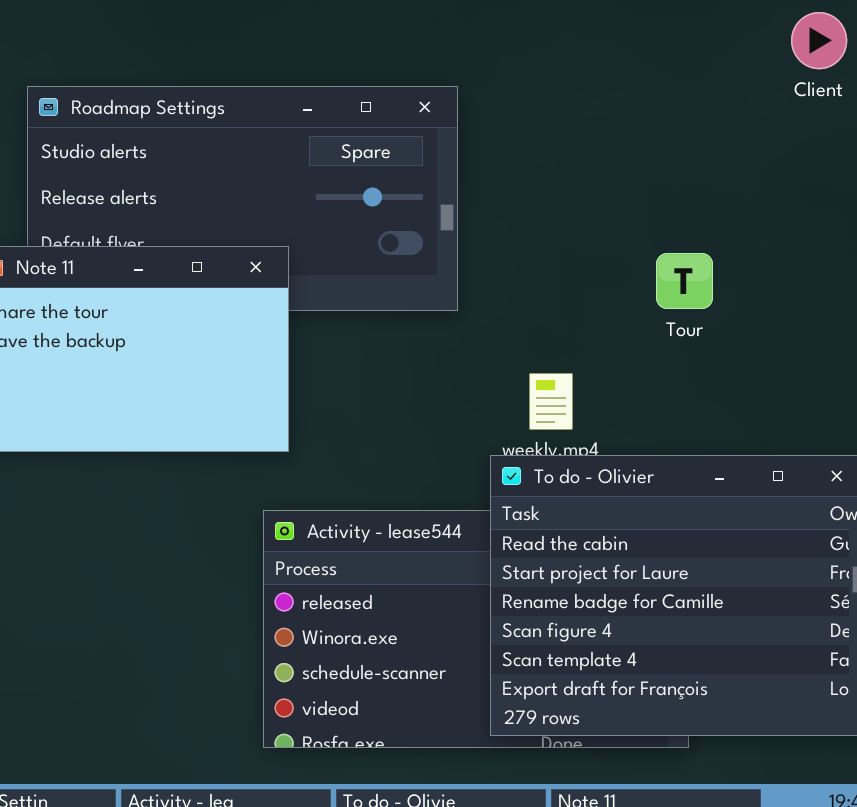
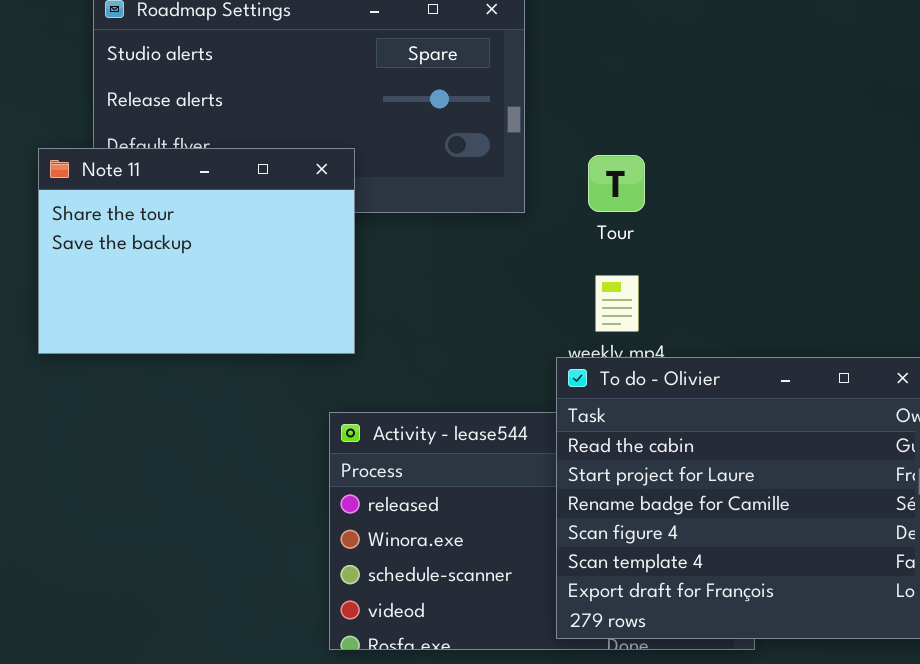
Tour: [656,253,713,309] -> [588,155,645,212], moved

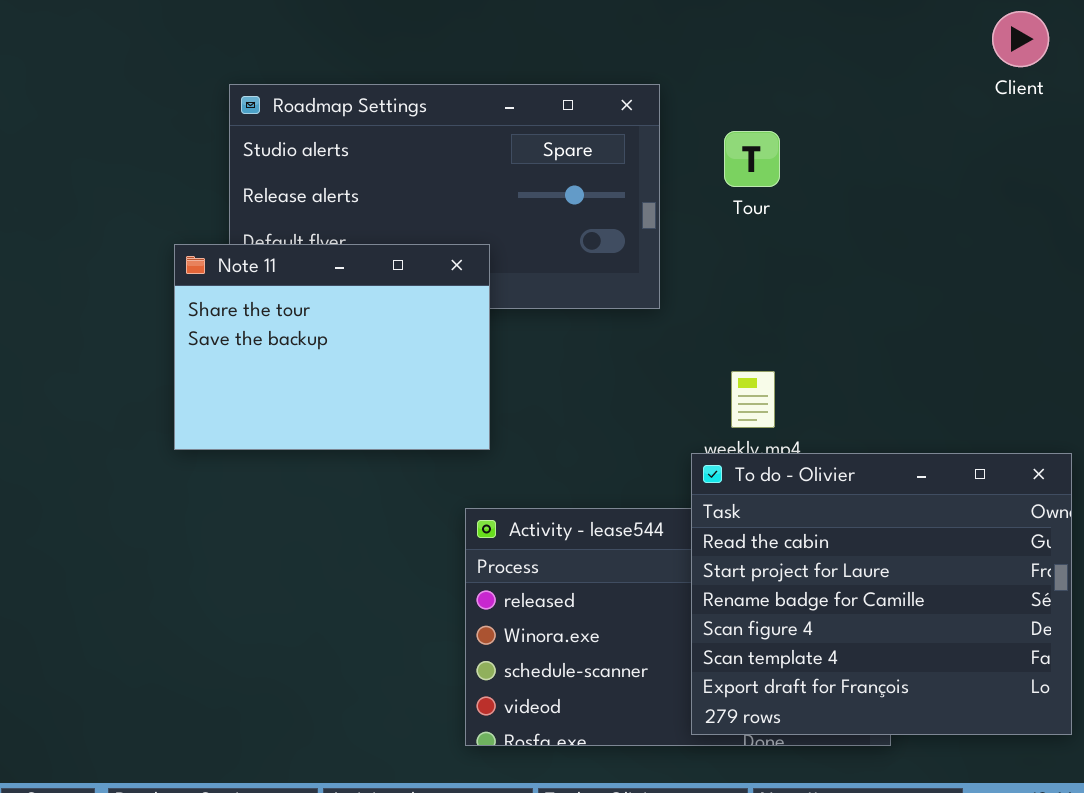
Tour: [588,155,645,212] -> [724,131,780,187], moved

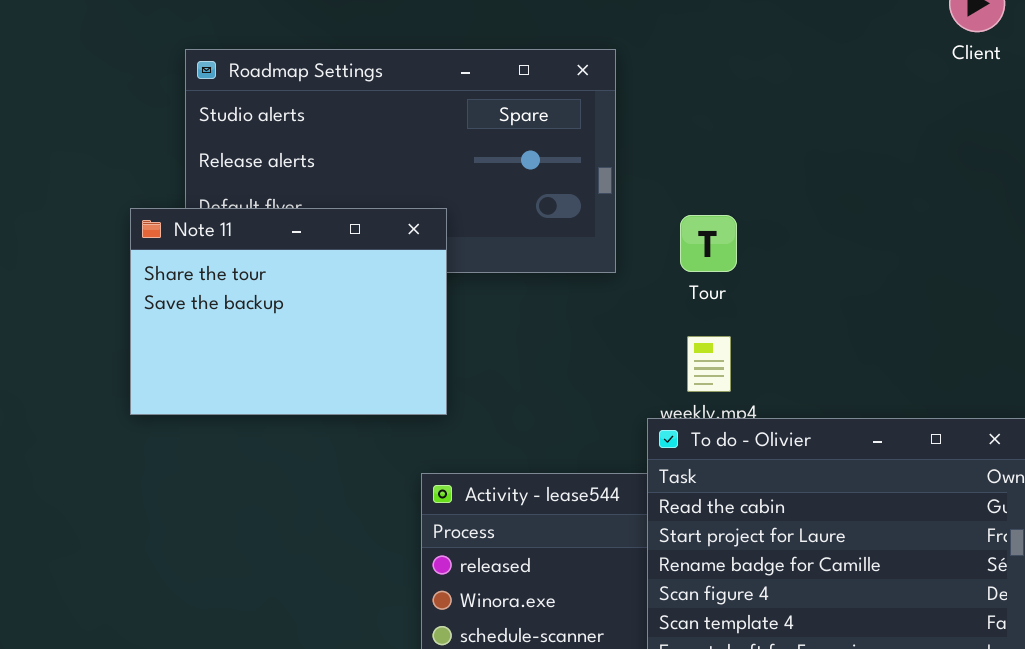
Tour: [724,131,780,187] -> [680,215,737,272], moved

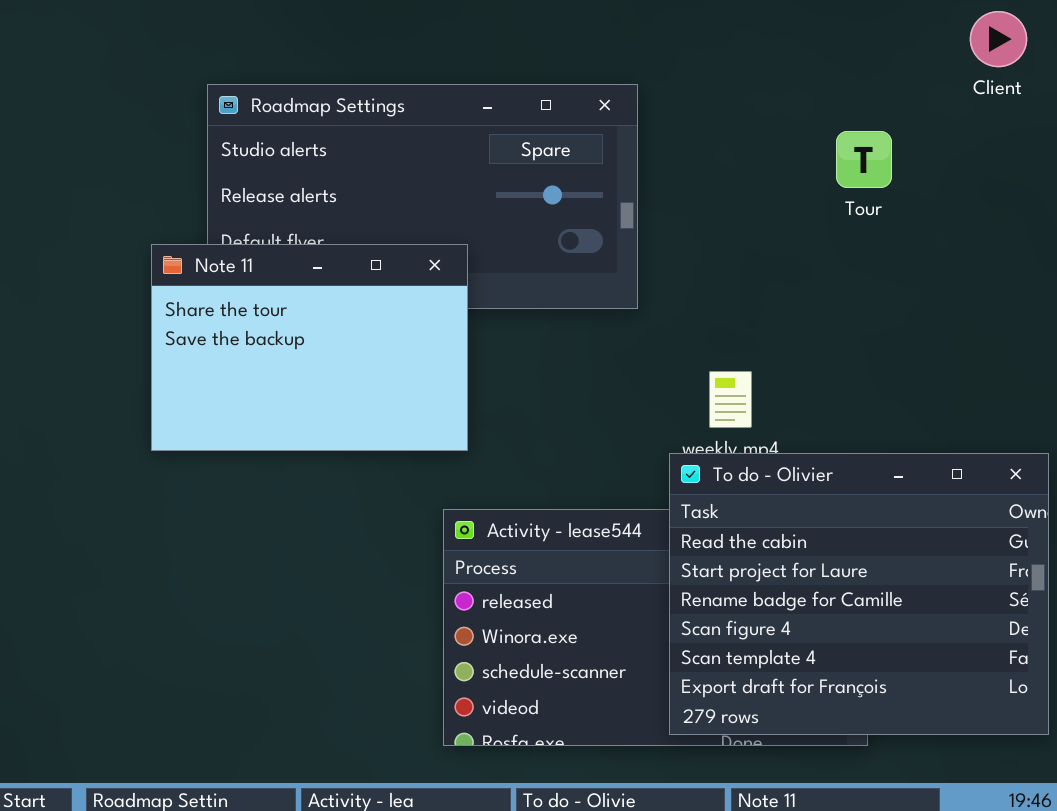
Tour: [680,215,737,272] -> [836,131,892,188], moved

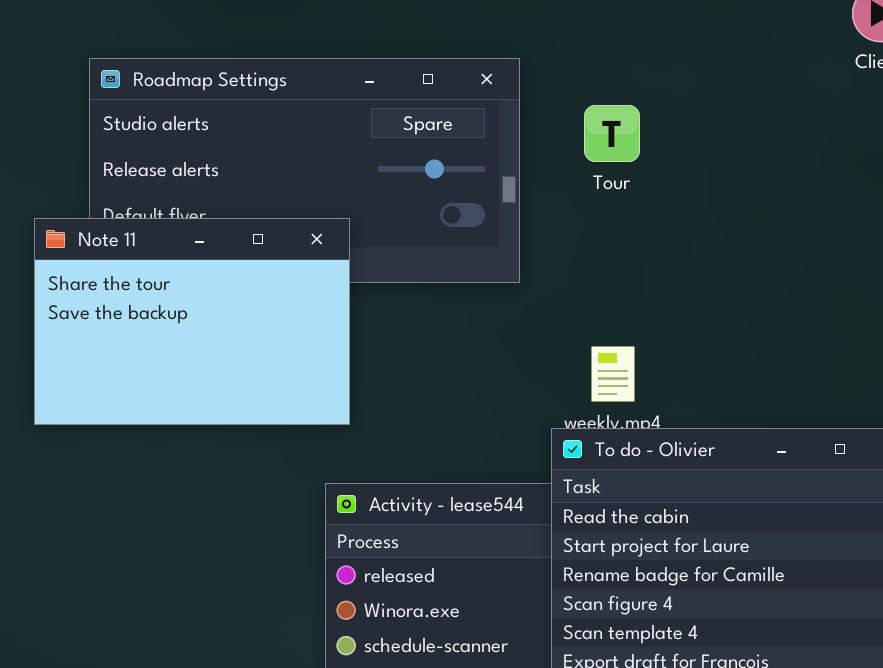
Tour: [836,131,892,188] -> [584,105,640,162], moved

